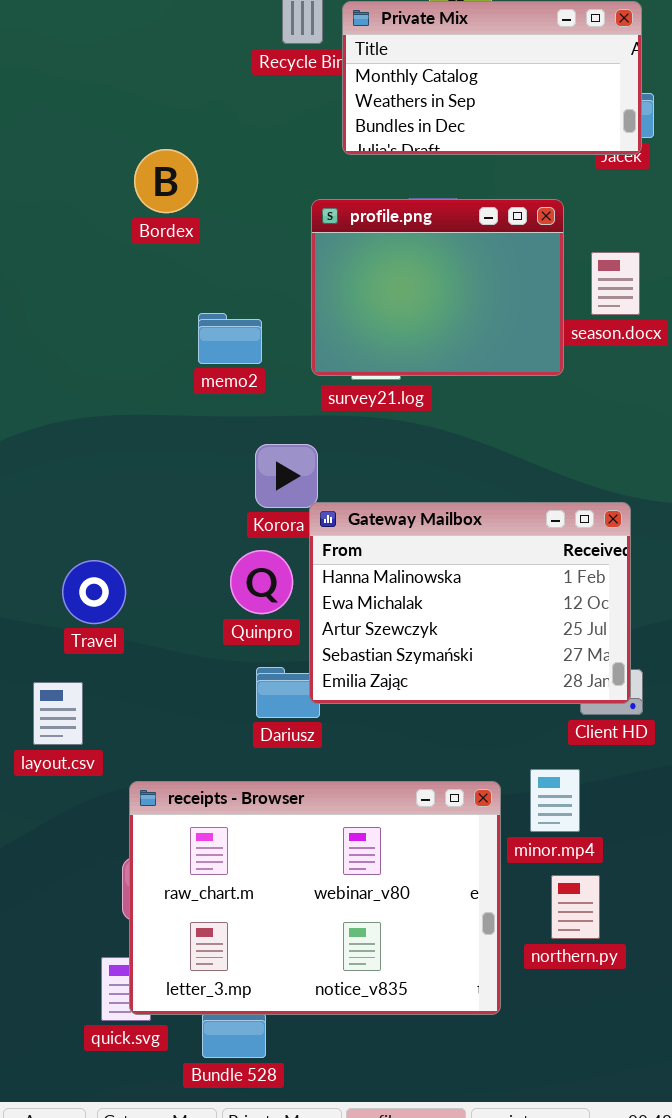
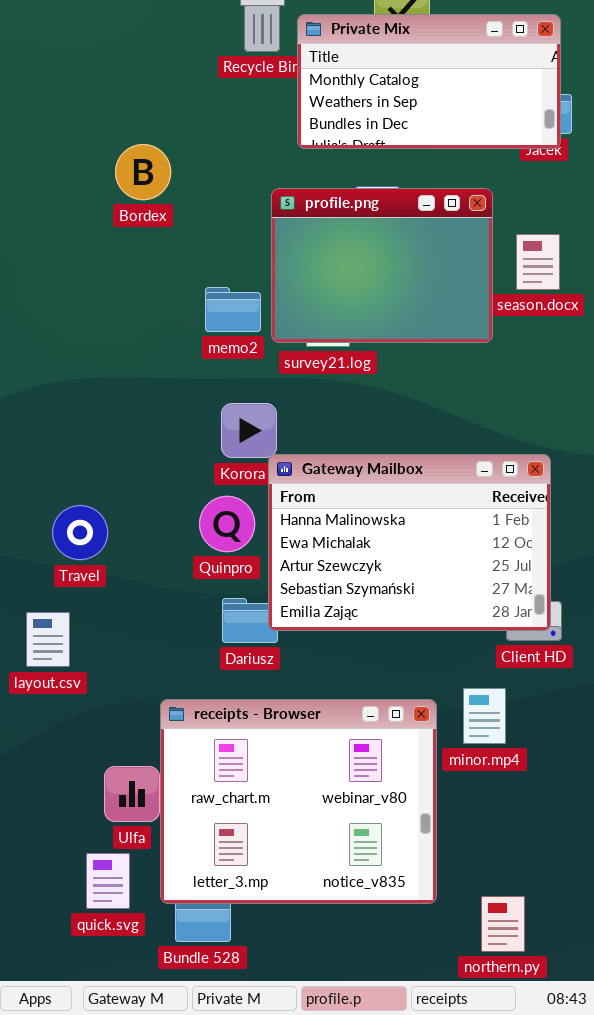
memo2: [198,313,262,364] -> [205,287,261,332], moved
receipts - Browser: [129,781,501,1015] -> [160,699,437,904], resized
northern.py: [551,875,600,939] -> [481,896,525,952], moved

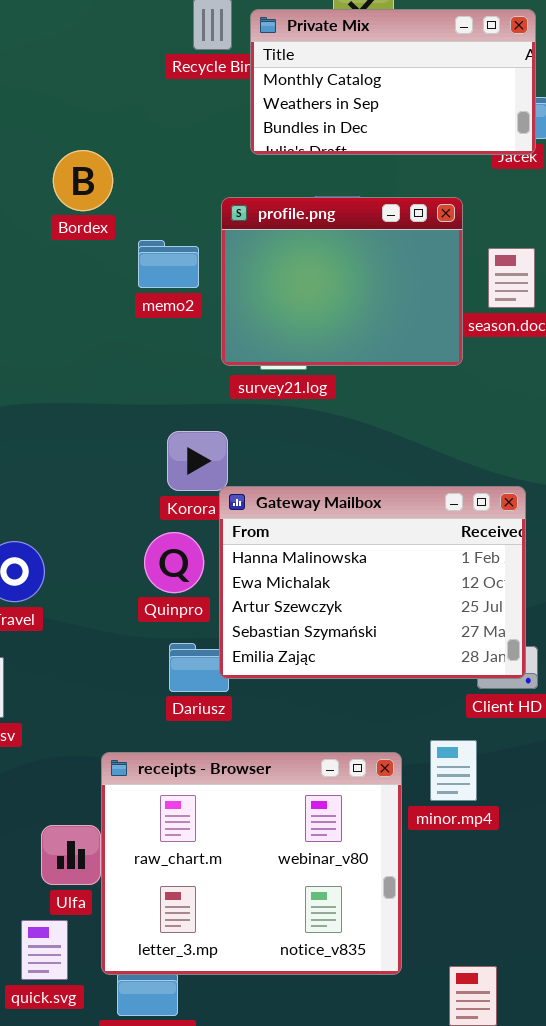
memo2: [205,287,261,332] -> [138,240,199,288], moved

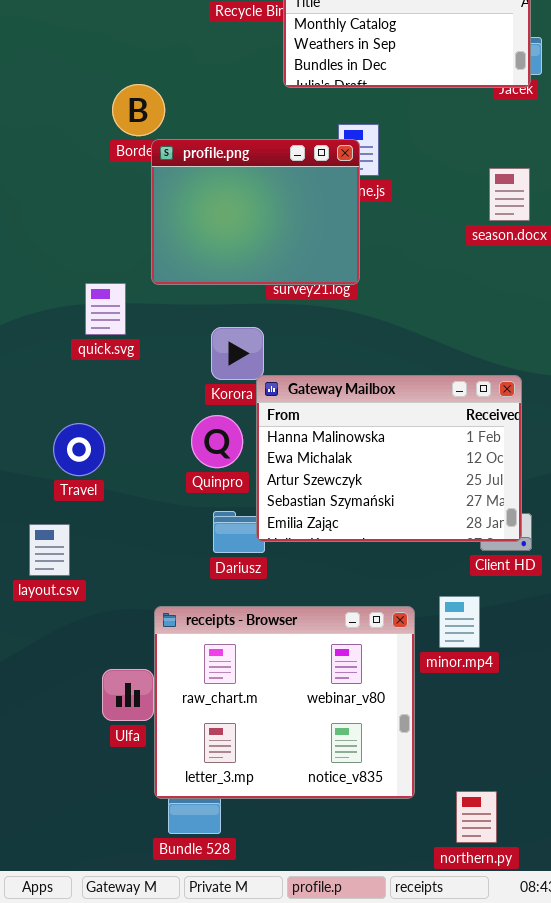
profile.png: [221,197,463,366] -> [151,139,360,285], moved
quick.svg: [21,920,68,980] -> [85,283,126,335], moved

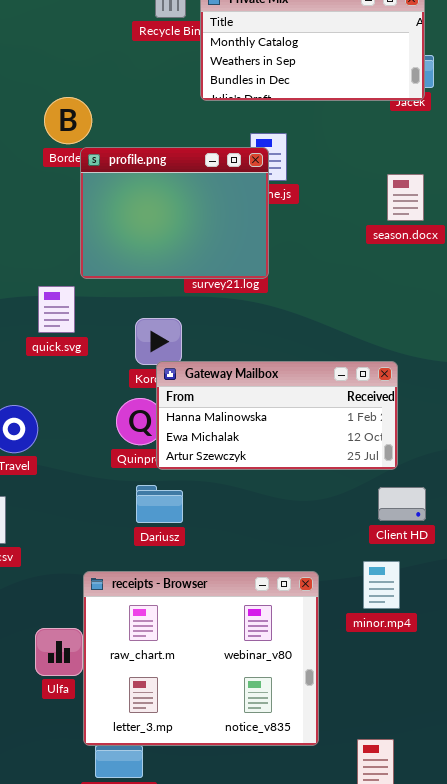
quick.svg: [85,283,126,335] -> [38,286,75,333], moved
Gateway Mailbox: [256,375,522,542] -> [156,361,398,470], moved, resized
minor.mp4: [439,596,480,648] -> [363,561,400,609], moved

